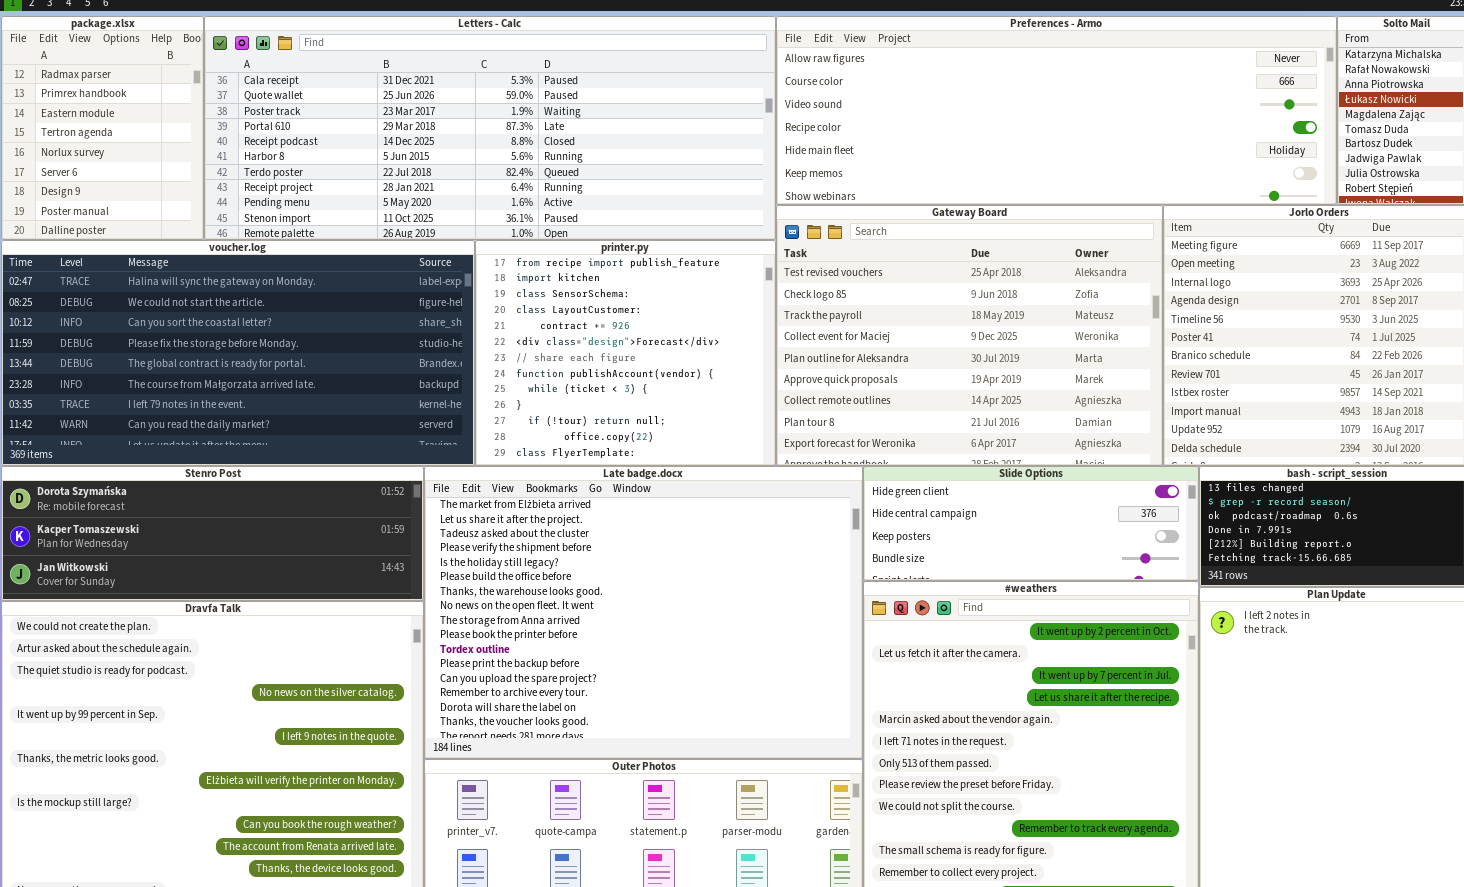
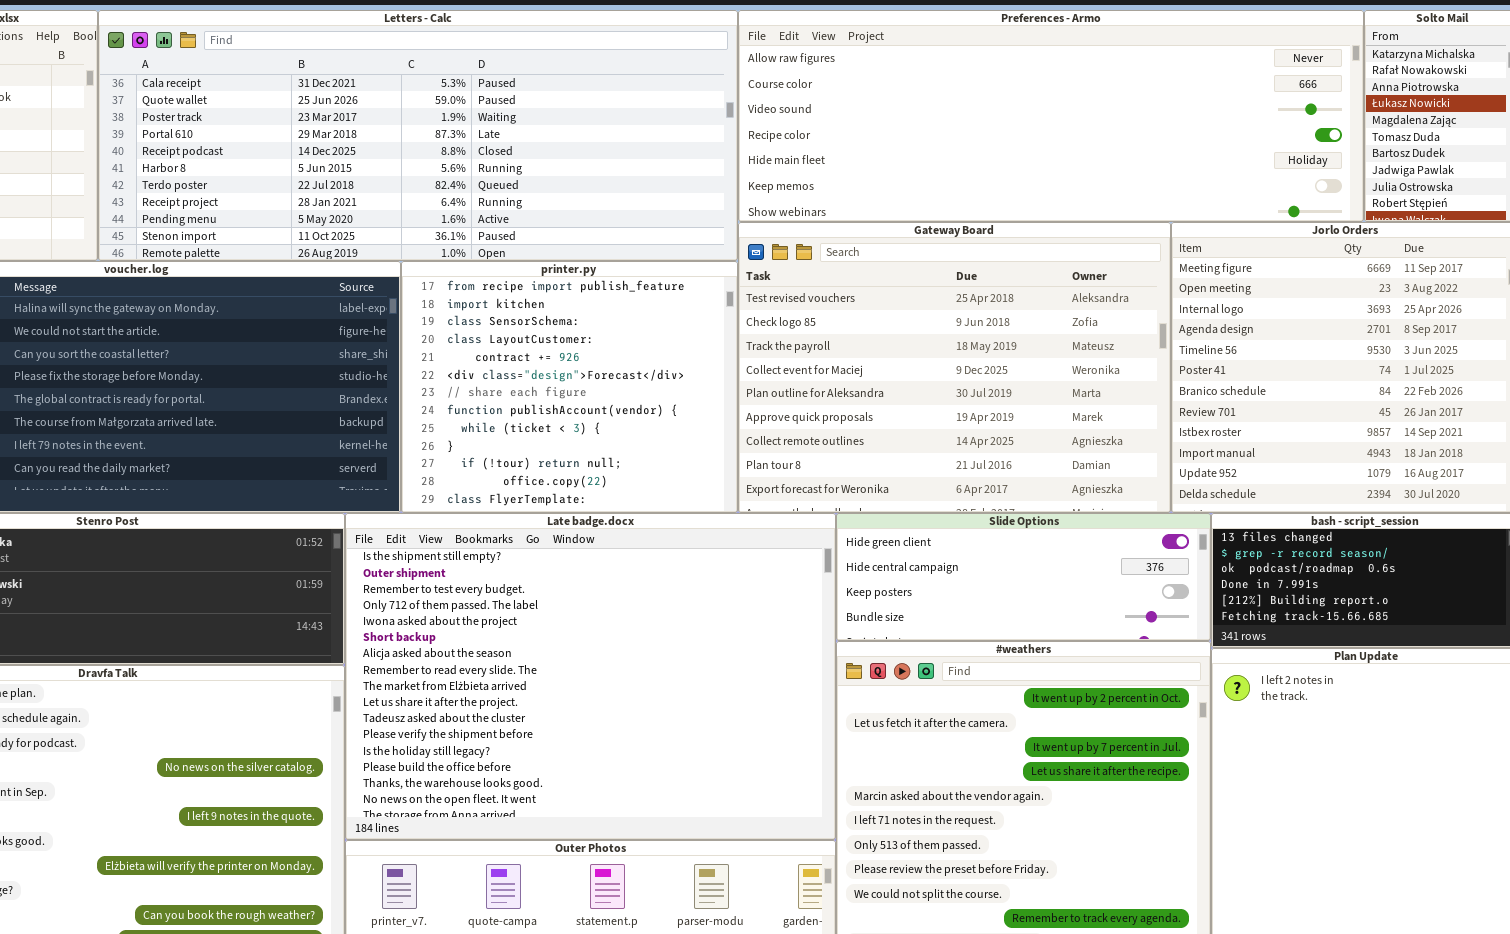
Late badge.docx: [424,466,863,759] -> [345,513,836,840], scrolled up 8 rows

